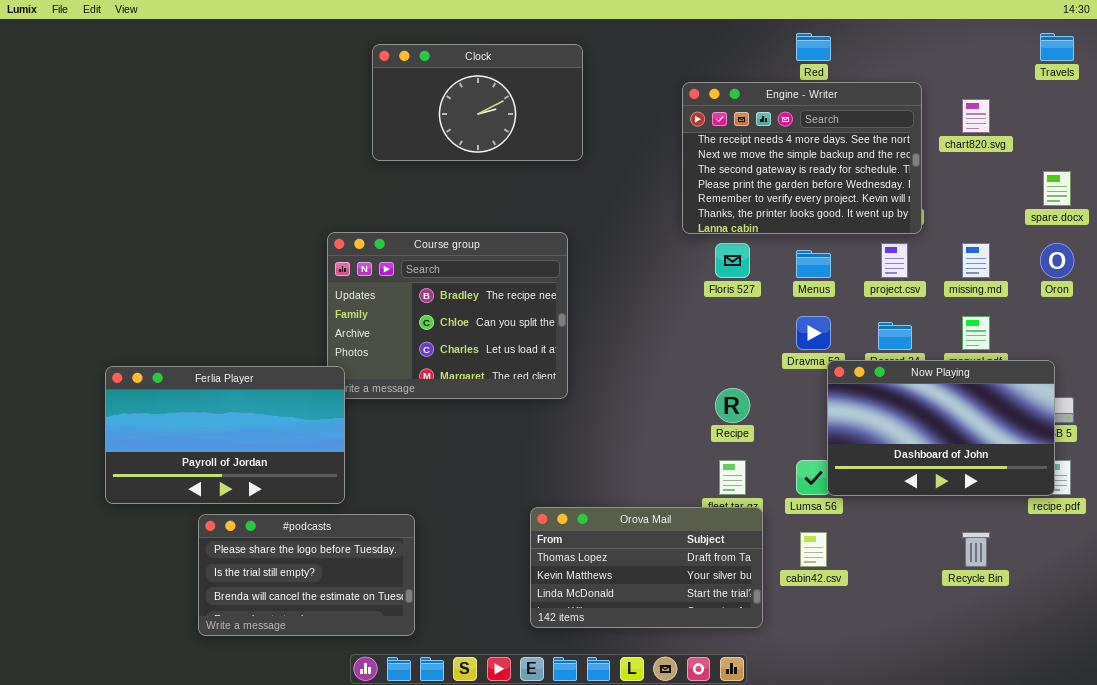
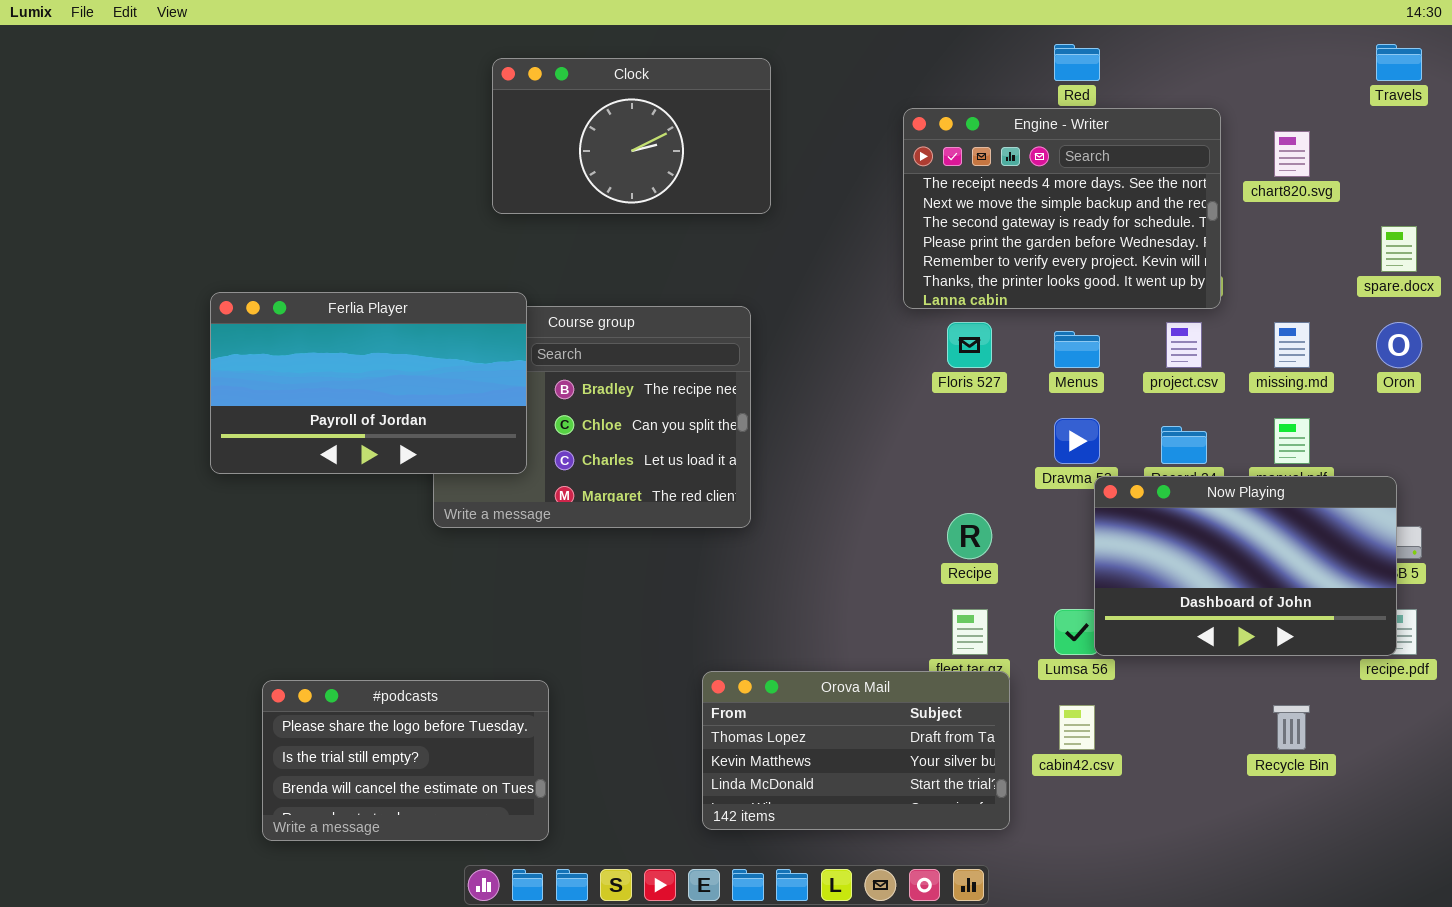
Ferlia Player: [105,366,345,504] -> [210,292,527,474], moved

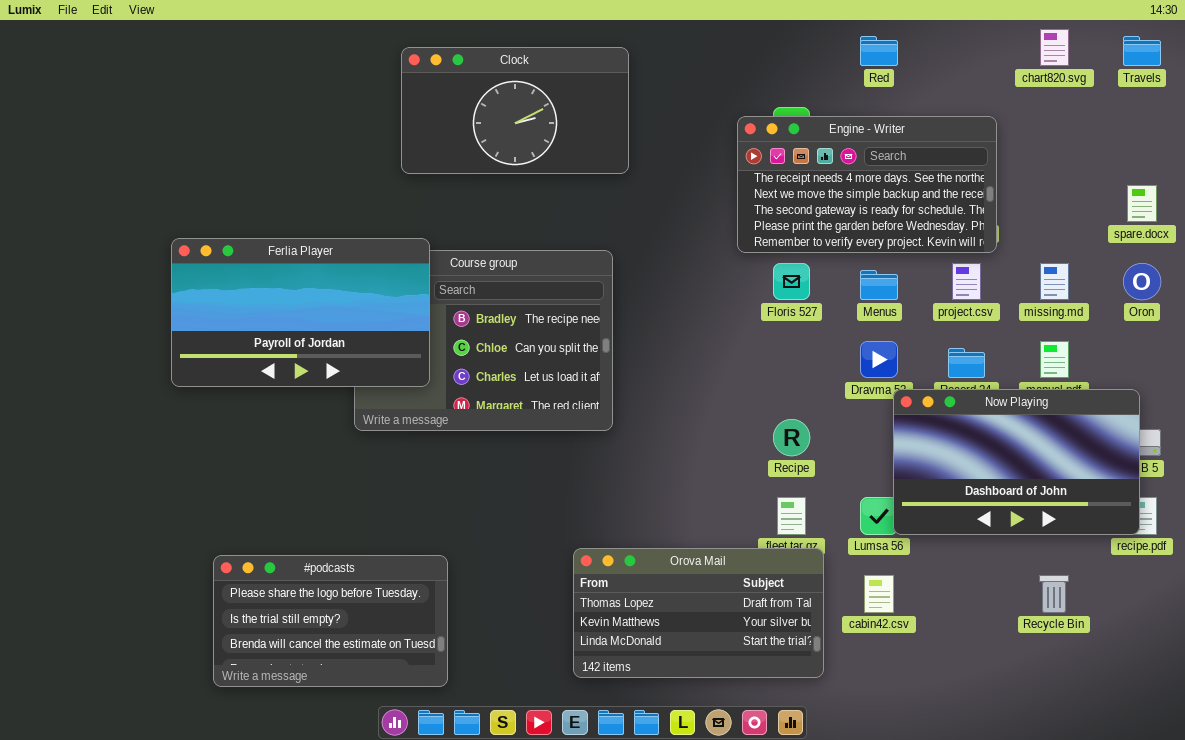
Engine - Writer: [903,108,1221,309] -> [737,116,997,253], resized
chart820.svg: [1274,131,1310,177] -> [1040,29,1069,66], moved

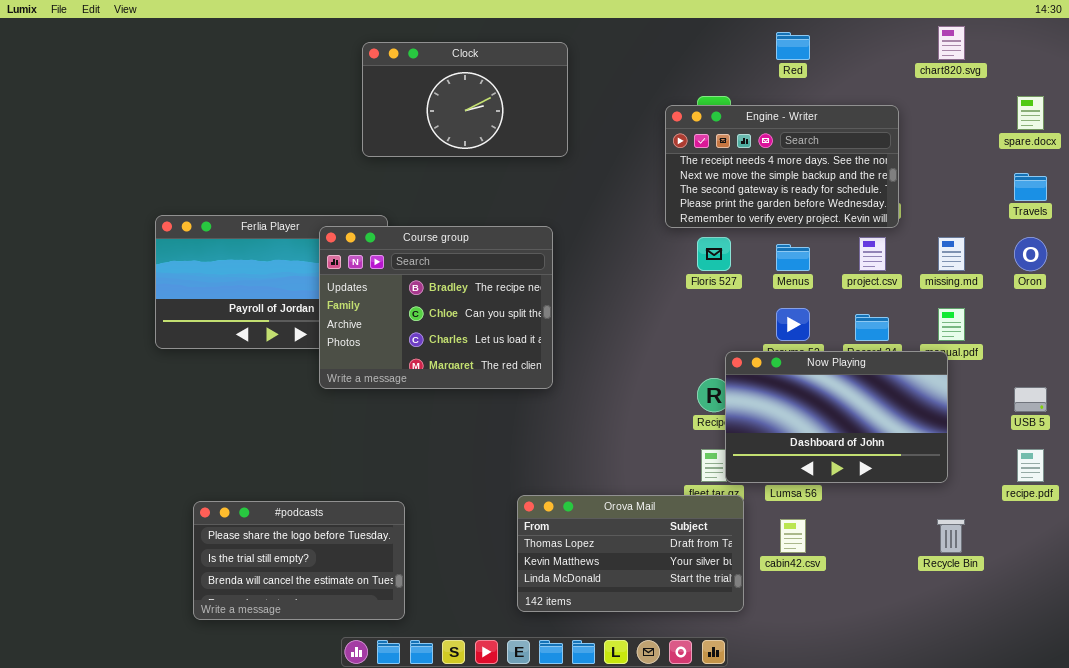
Travels: [1123,36,1161,66] -> [1014,173,1047,201], moved
spare.docx: [1127,185,1157,222] -> [1017,96,1044,130], moved
Course group: [354,250,613,431] -> [319,226,553,389], raised
Now Playing: [893,389,1140,535] -> [725,351,948,483], moved

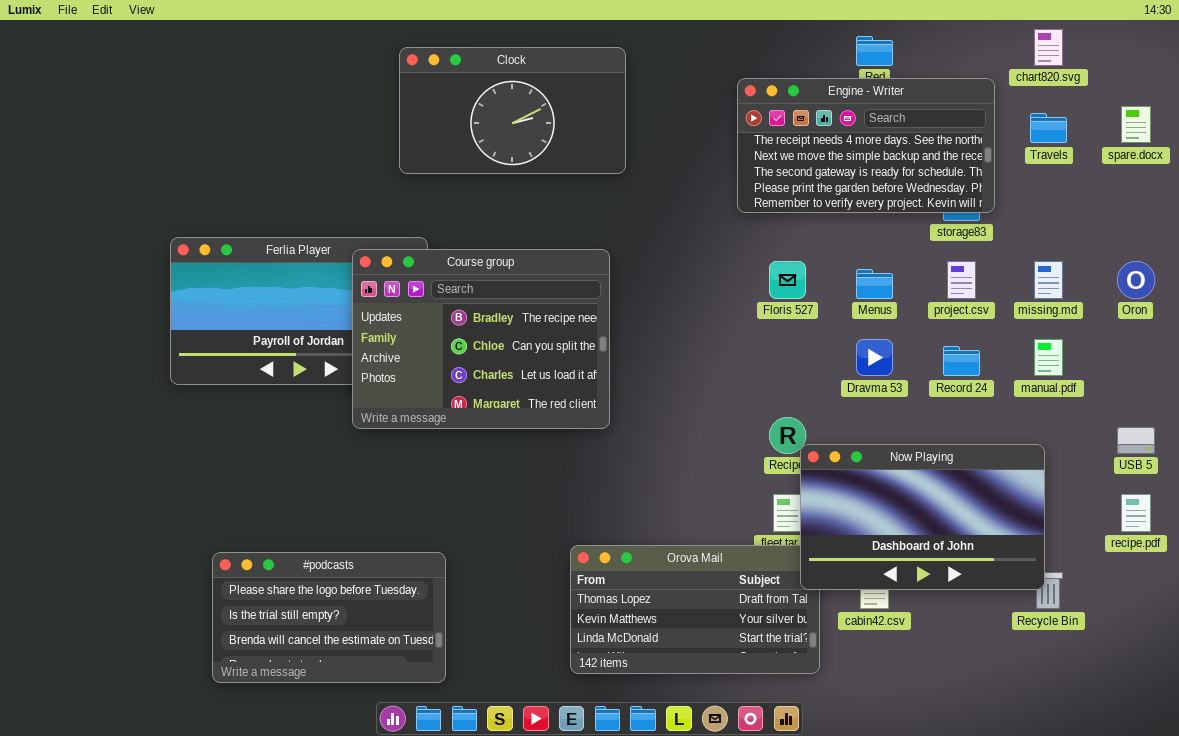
Engine - Writer: [665,105,899,228] -> [737,78,995,213], moved
Travels: [1014,173,1047,201] -> [1030,113,1067,143], moved
Now Playing: [725,351,948,483] -> [800,444,1045,590], moved

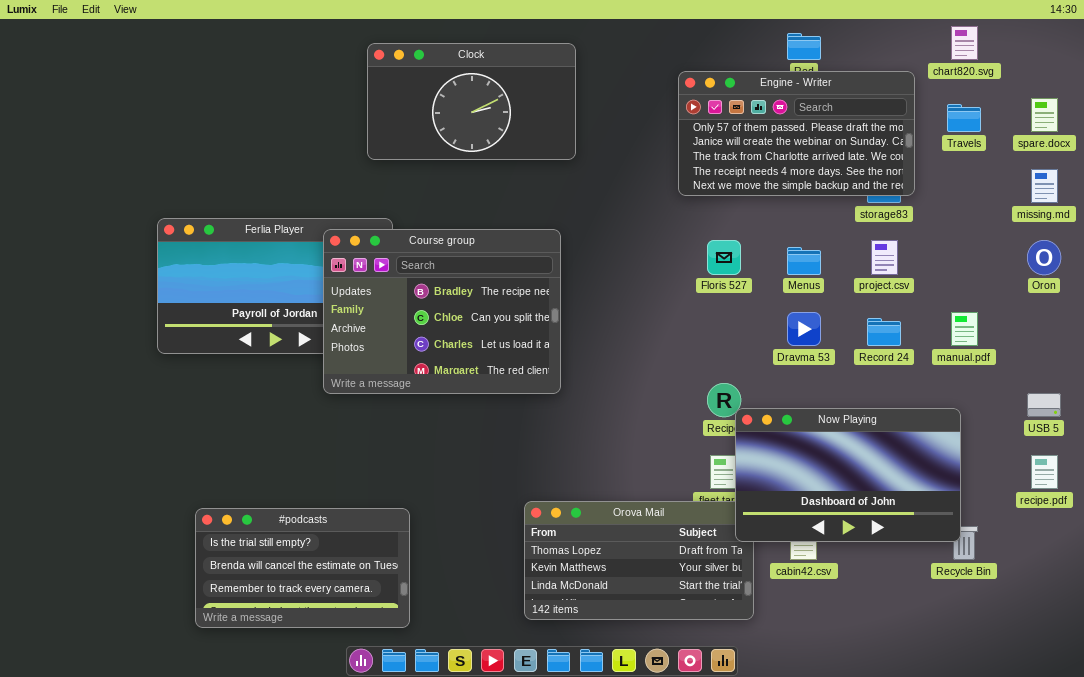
Engine - Writer: [737,78,995,213] -> [678,71,915,196], scrolled up 3 rows
missing.md: [1034,261,1063,299] -> [1031,169,1058,203], moved
#podcasts: [212,552,446,683] -> [195,508,410,628], scrolled down 1 row

